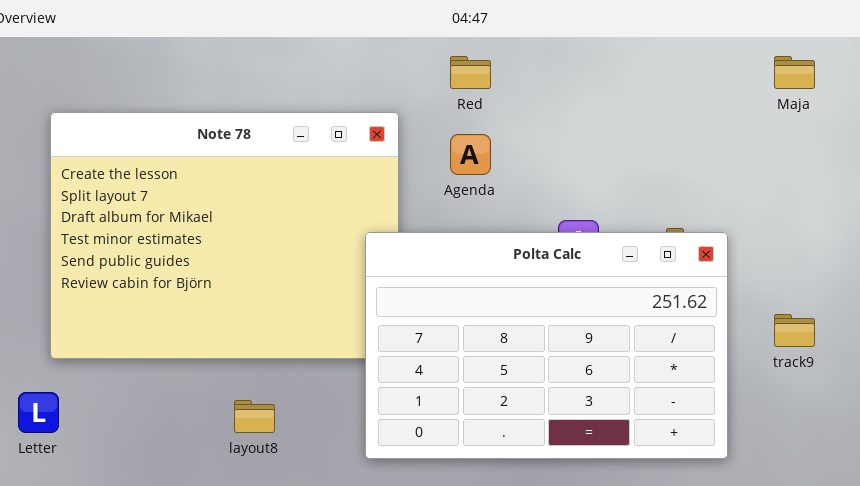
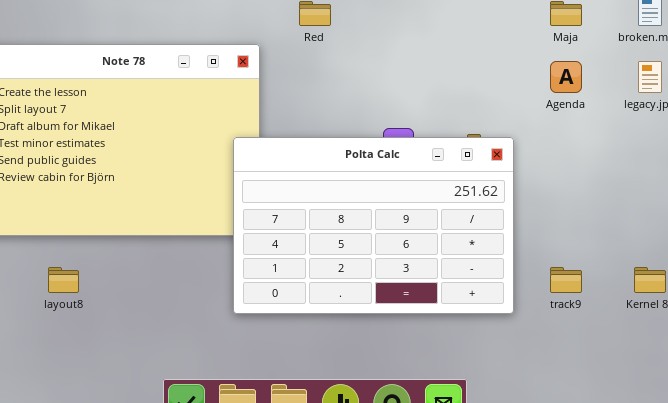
Agenda: [450,134,491,175] -> [550,61,582,93], moved
track9: [774,314,815,347] -> [550,267,582,293], moved
layout8: [234,400,275,433] -> [48,267,79,293], moved

